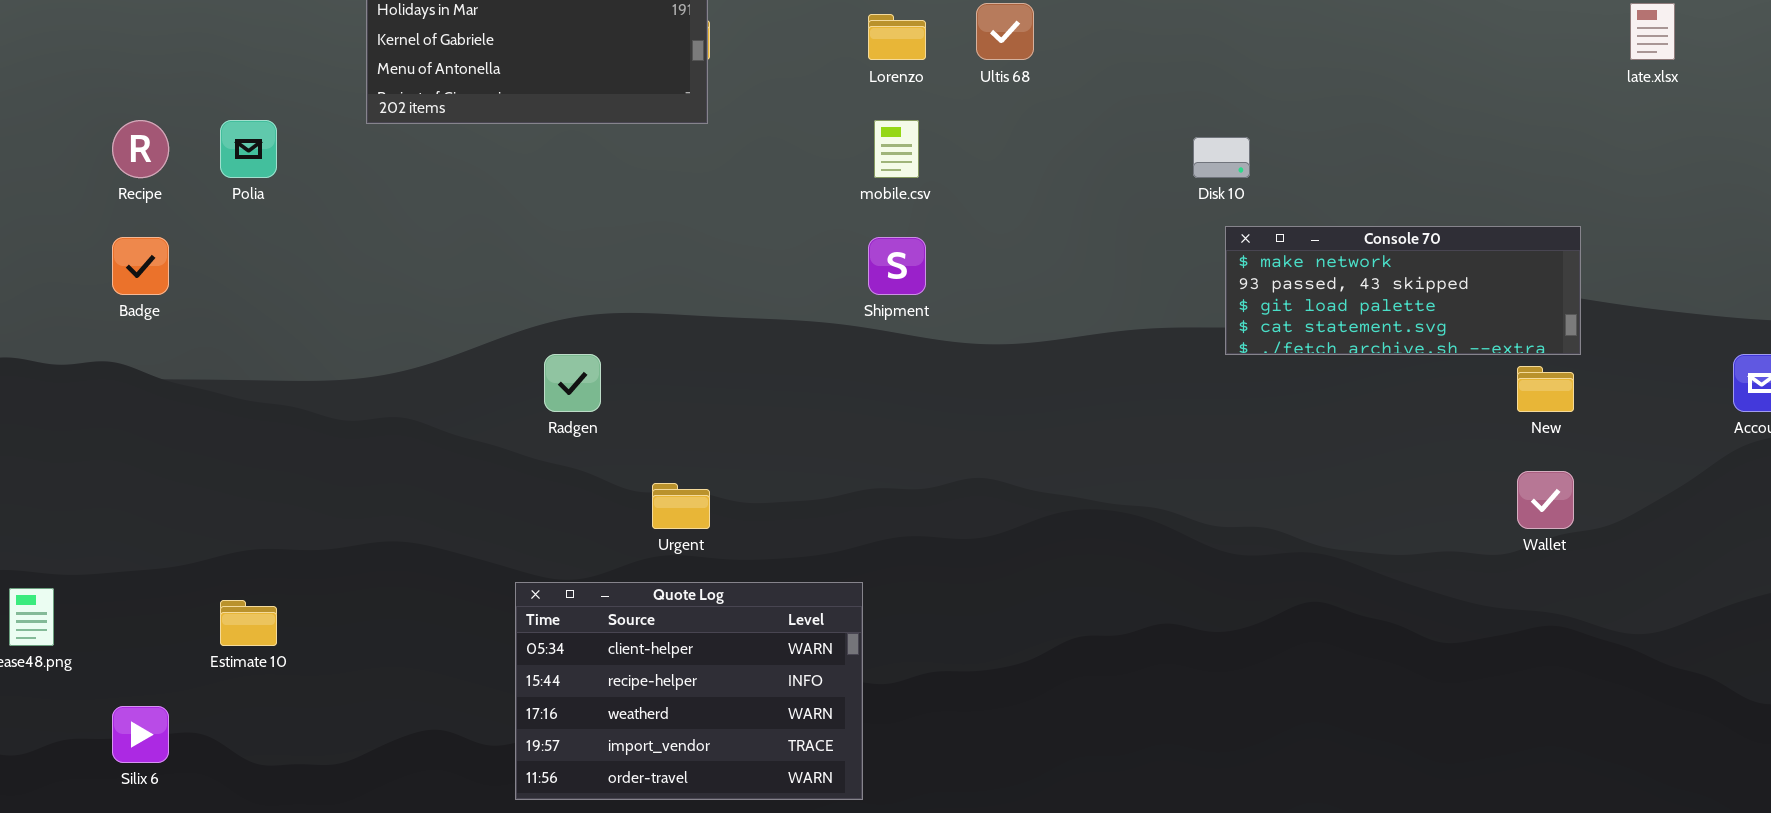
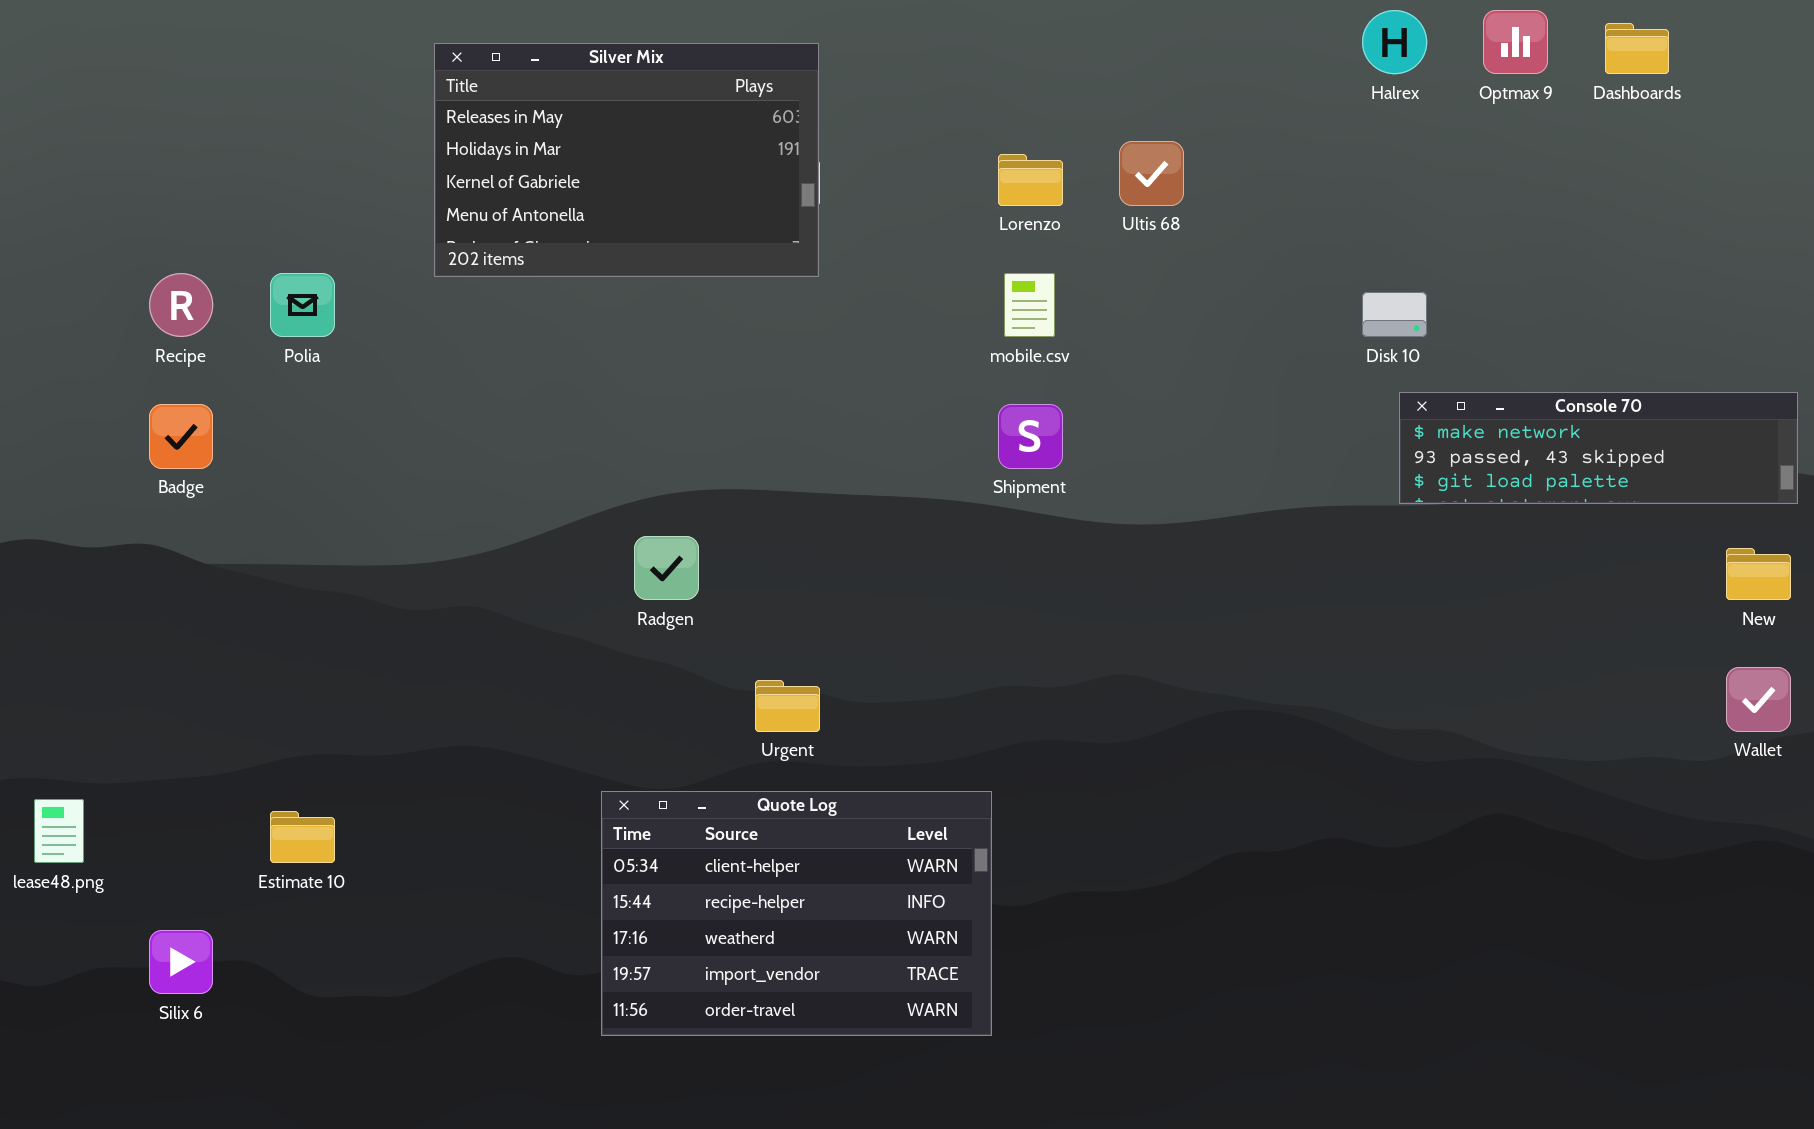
Console 70: [1225,226,1581,355] -> [1399,392,1798,504], resized

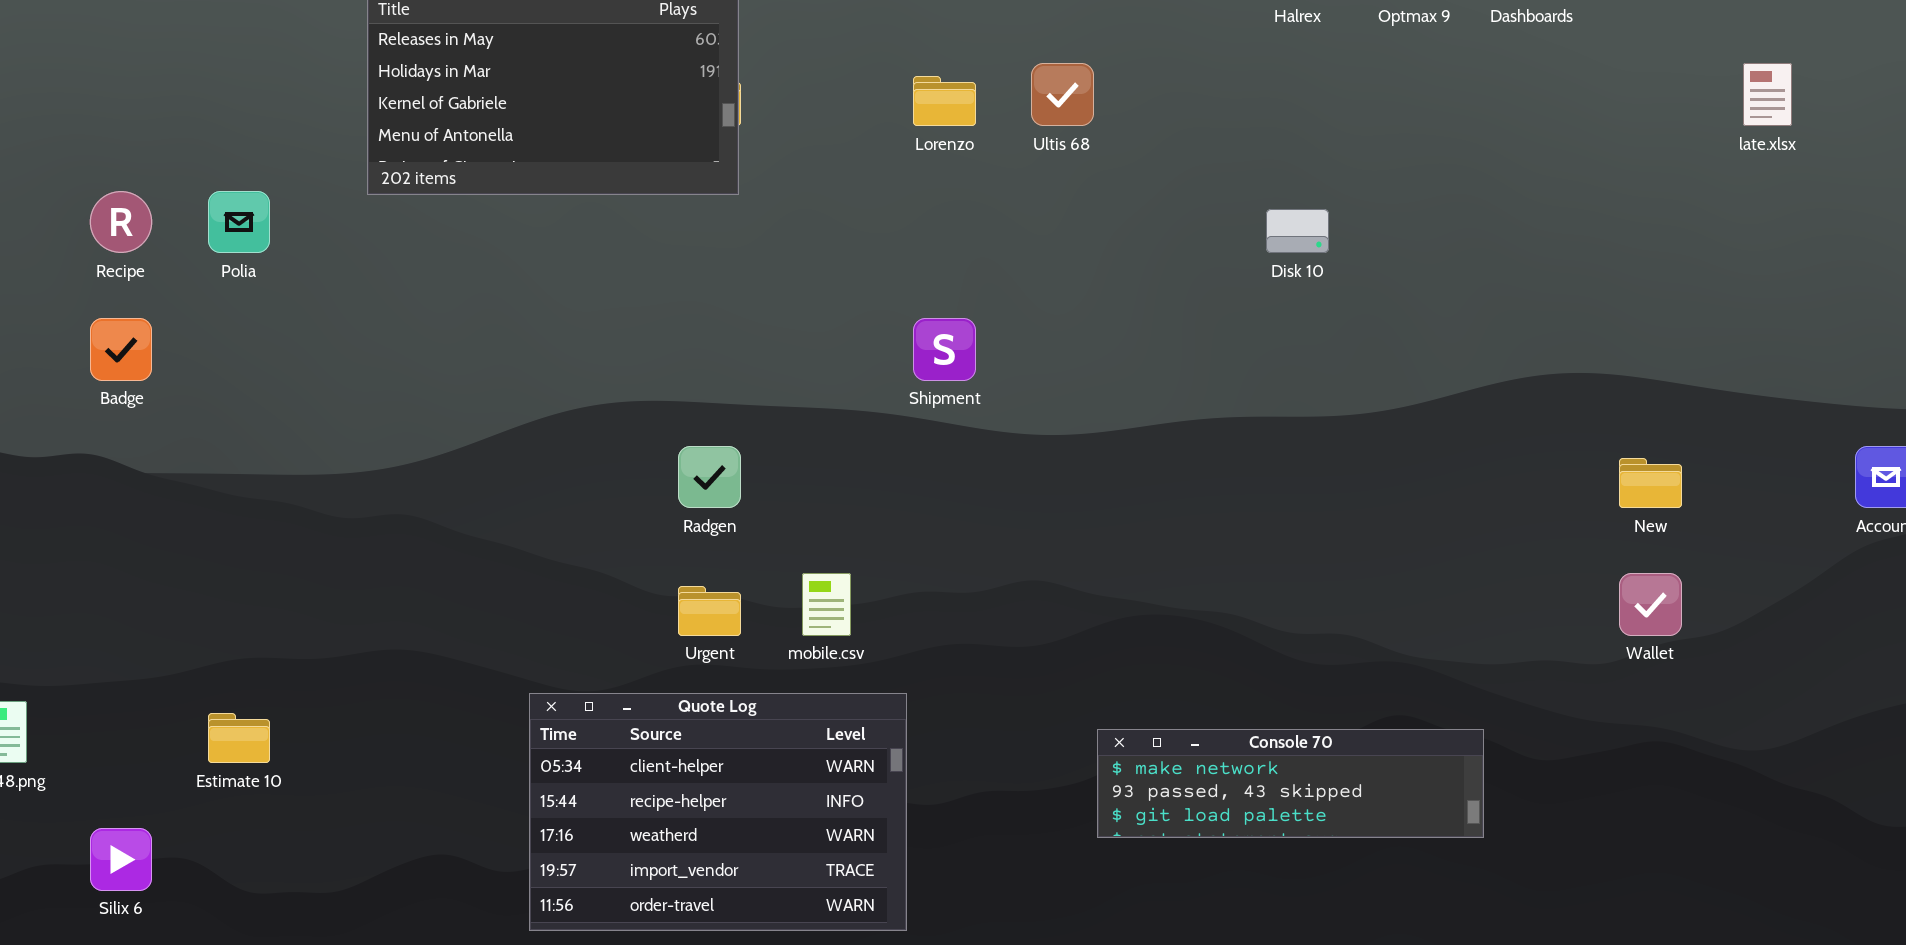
mobile.csv: [1004,273,1055,337] -> [802,573,851,636], moved
Console 70: [1399,392,1798,504] -> [1097,729,1484,838], moved
Radgen: [634,536,699,600] -> [678,446,741,508], moved

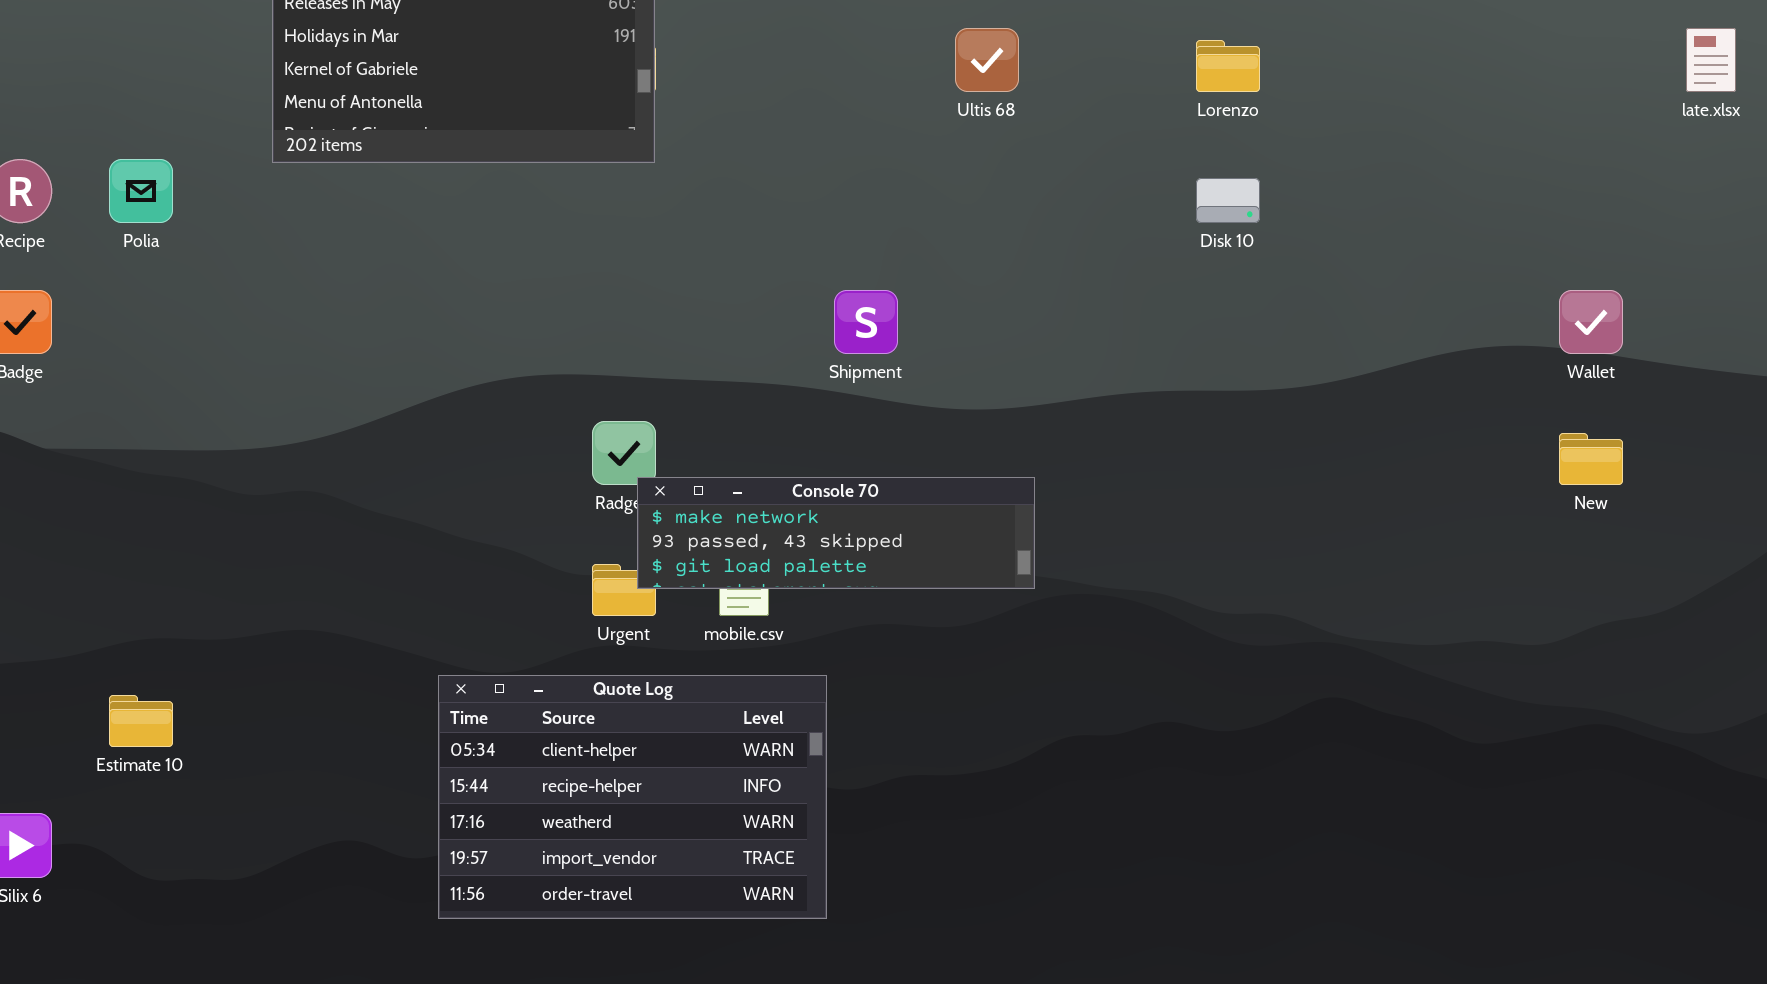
Lorenzo: [913,76,976,126] -> [1196,40,1260,92], moved
Wallet: [1619,573,1682,636] -> [1559,290,1623,354], moved
Console 70: [1097,729,1484,838] -> [637,477,1035,589], moved

